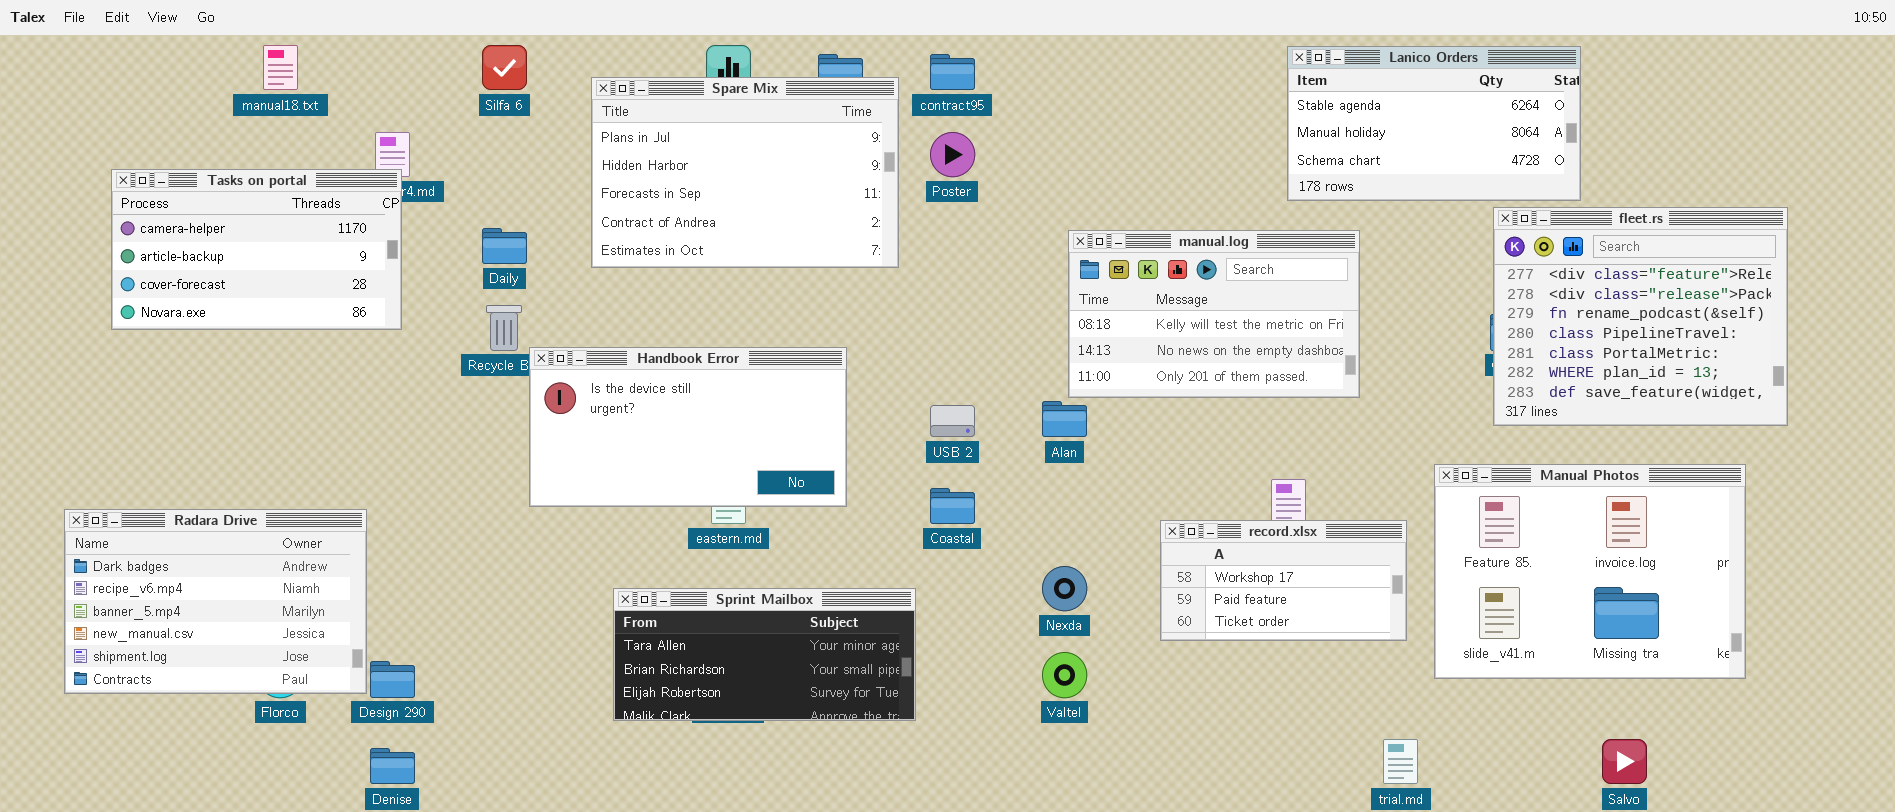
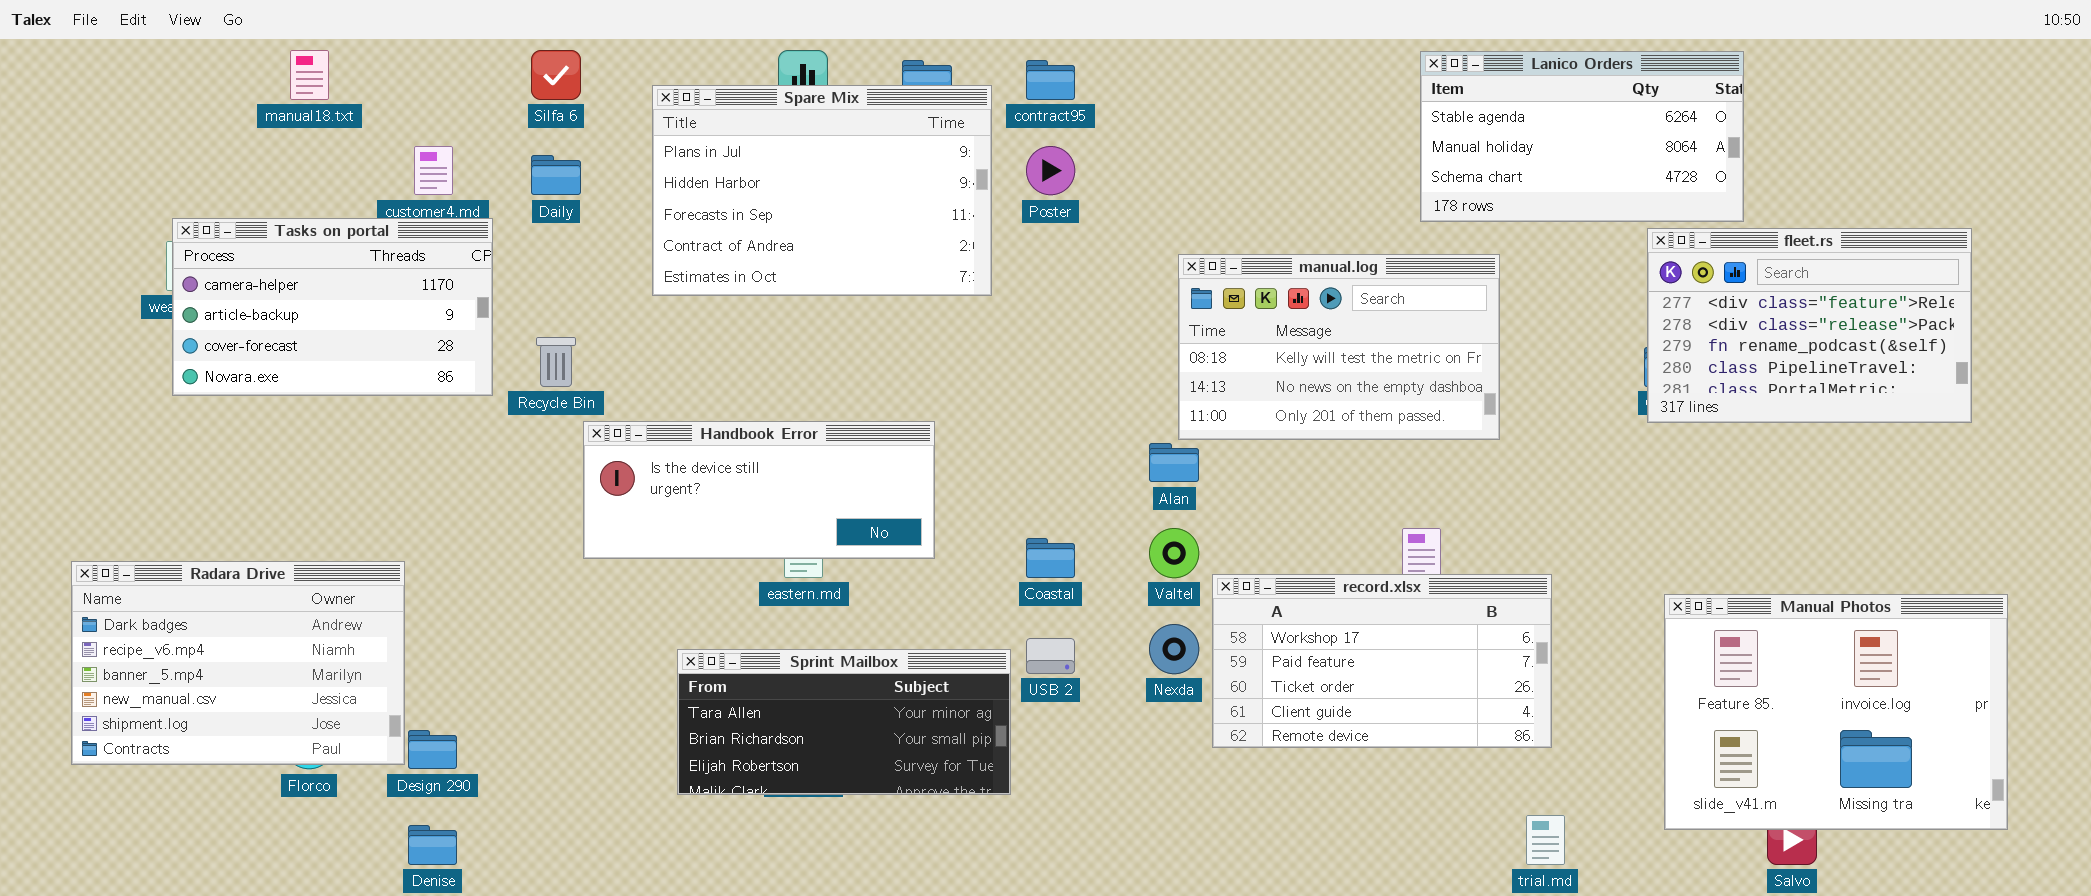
Tasks on portal: [111,169,402,330] -> [172,218,493,396], moved
fleet.rs: [1493,207,1788,426] -> [1647,228,1972,423], resized
Daily: [482,228,527,264] -> [531,155,581,195], moved
Handbook Error: [529,347,847,507] -> [583,421,935,559], resized
USB 2: [930,405,975,437] -> [1026,638,1075,674], moved
Manual Photos: [1434,464,1746,679] -> [1664,594,2008,830], moved
record.xlsx: [1160,520,1407,641] -> [1212,574,1552,748], resized
Valtel: [1042,652,1087,698] -> [1149,528,1199,578], moved

